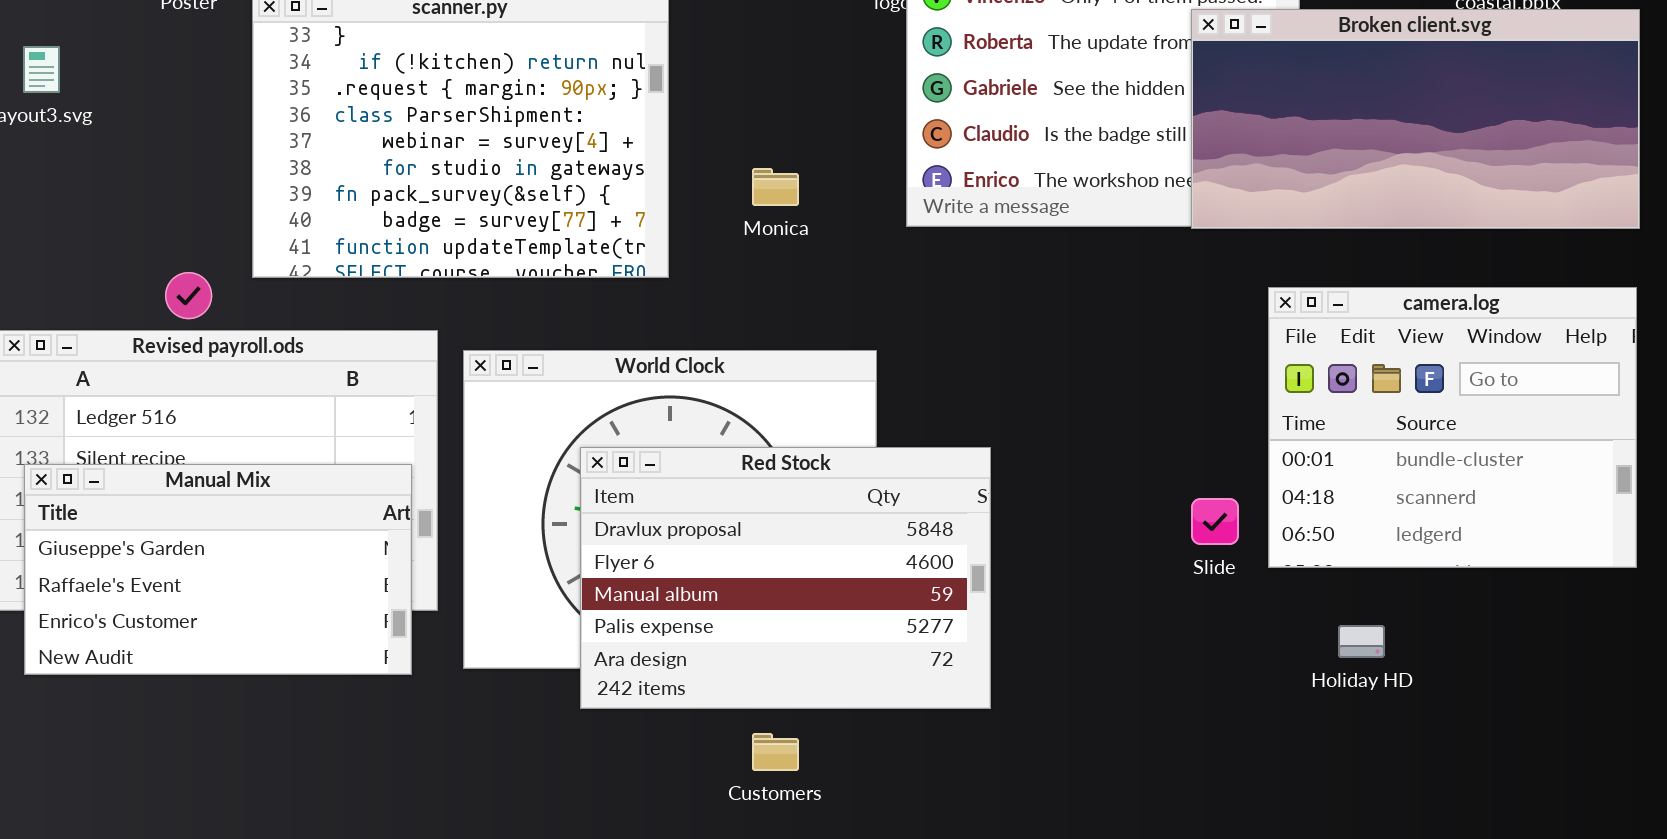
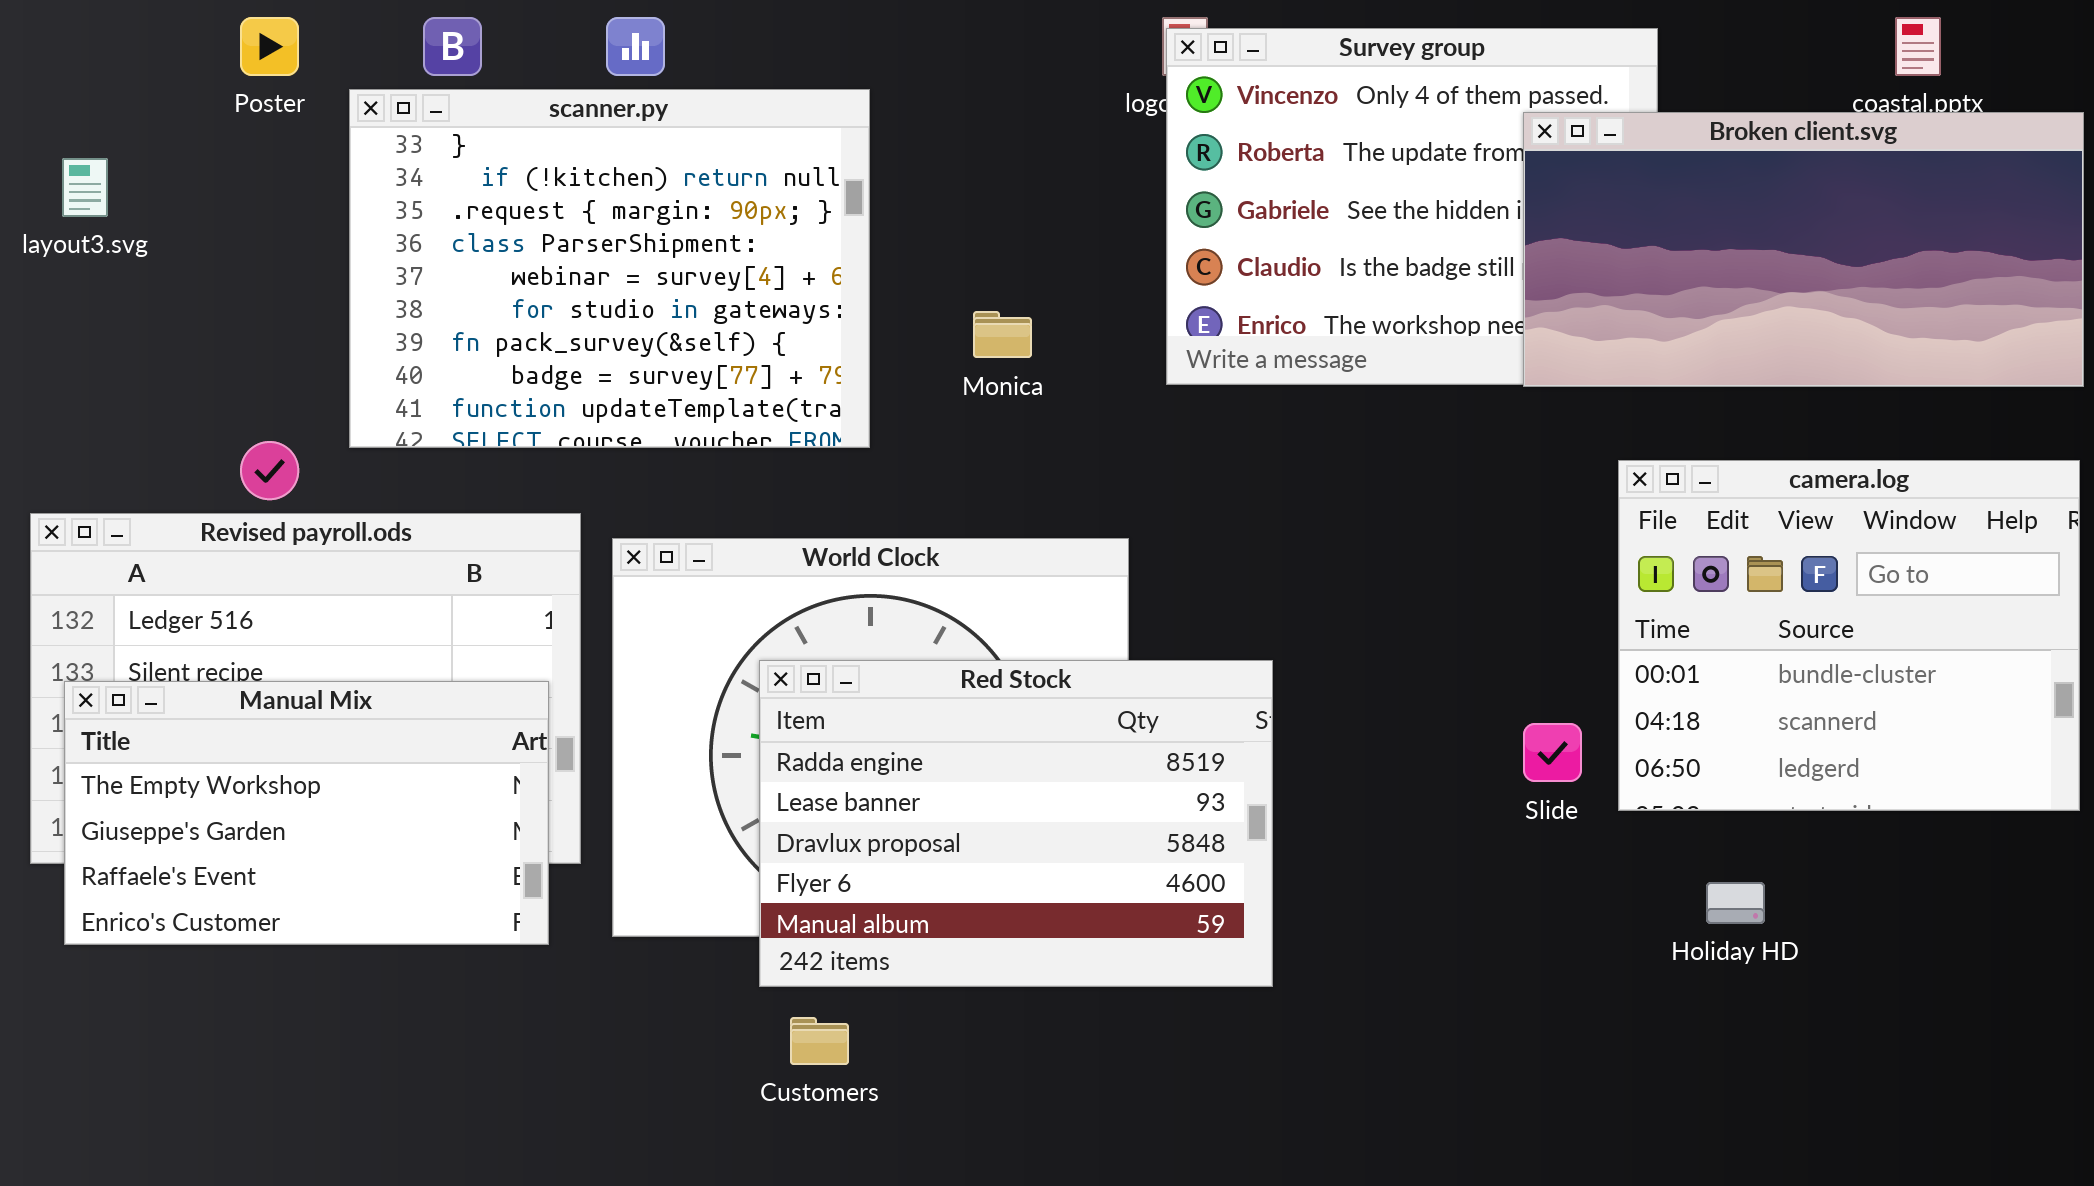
Red Stock: [580,447,991,709] -> [759,660,1273,987], scrolled up 2 rows
Manual Mix: [24,464,412,675] -> [64,681,549,945], scrolled up 1 row
Customers: [752,733,799,771] -> [790,1017,849,1065], moved

